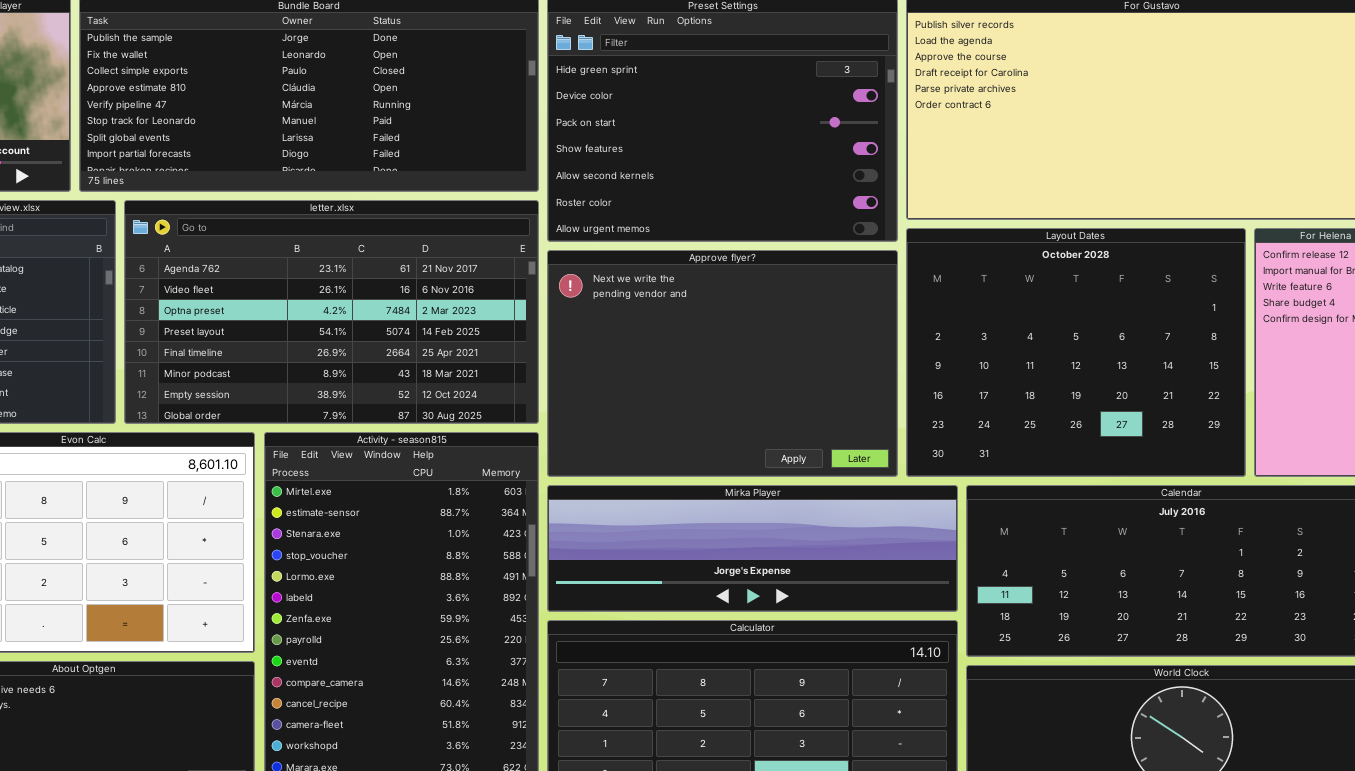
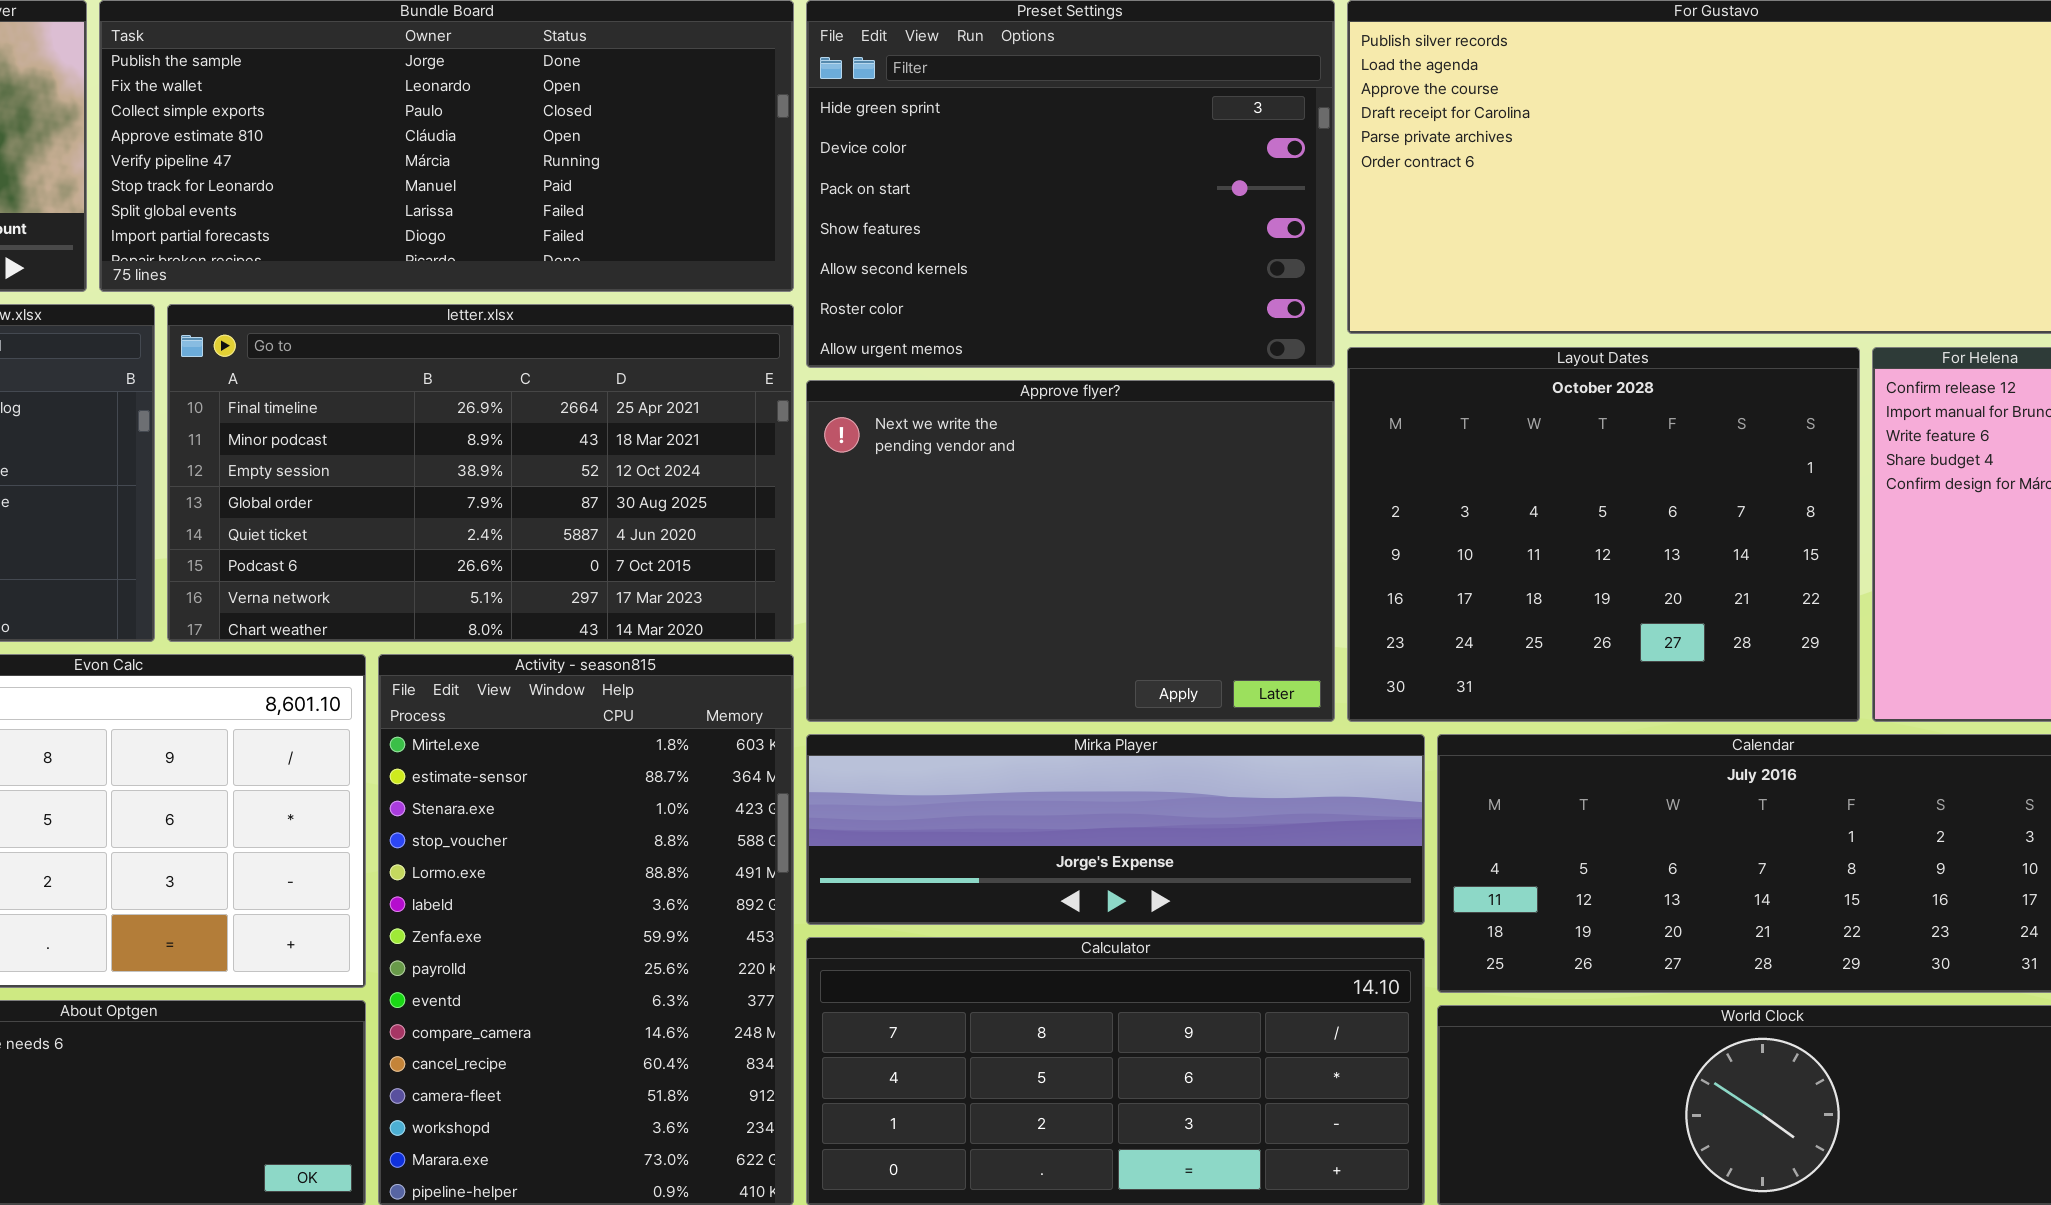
letter.xlsx: [124,200,539,424] -> [167,304,794,642], scrolled down 4 rows

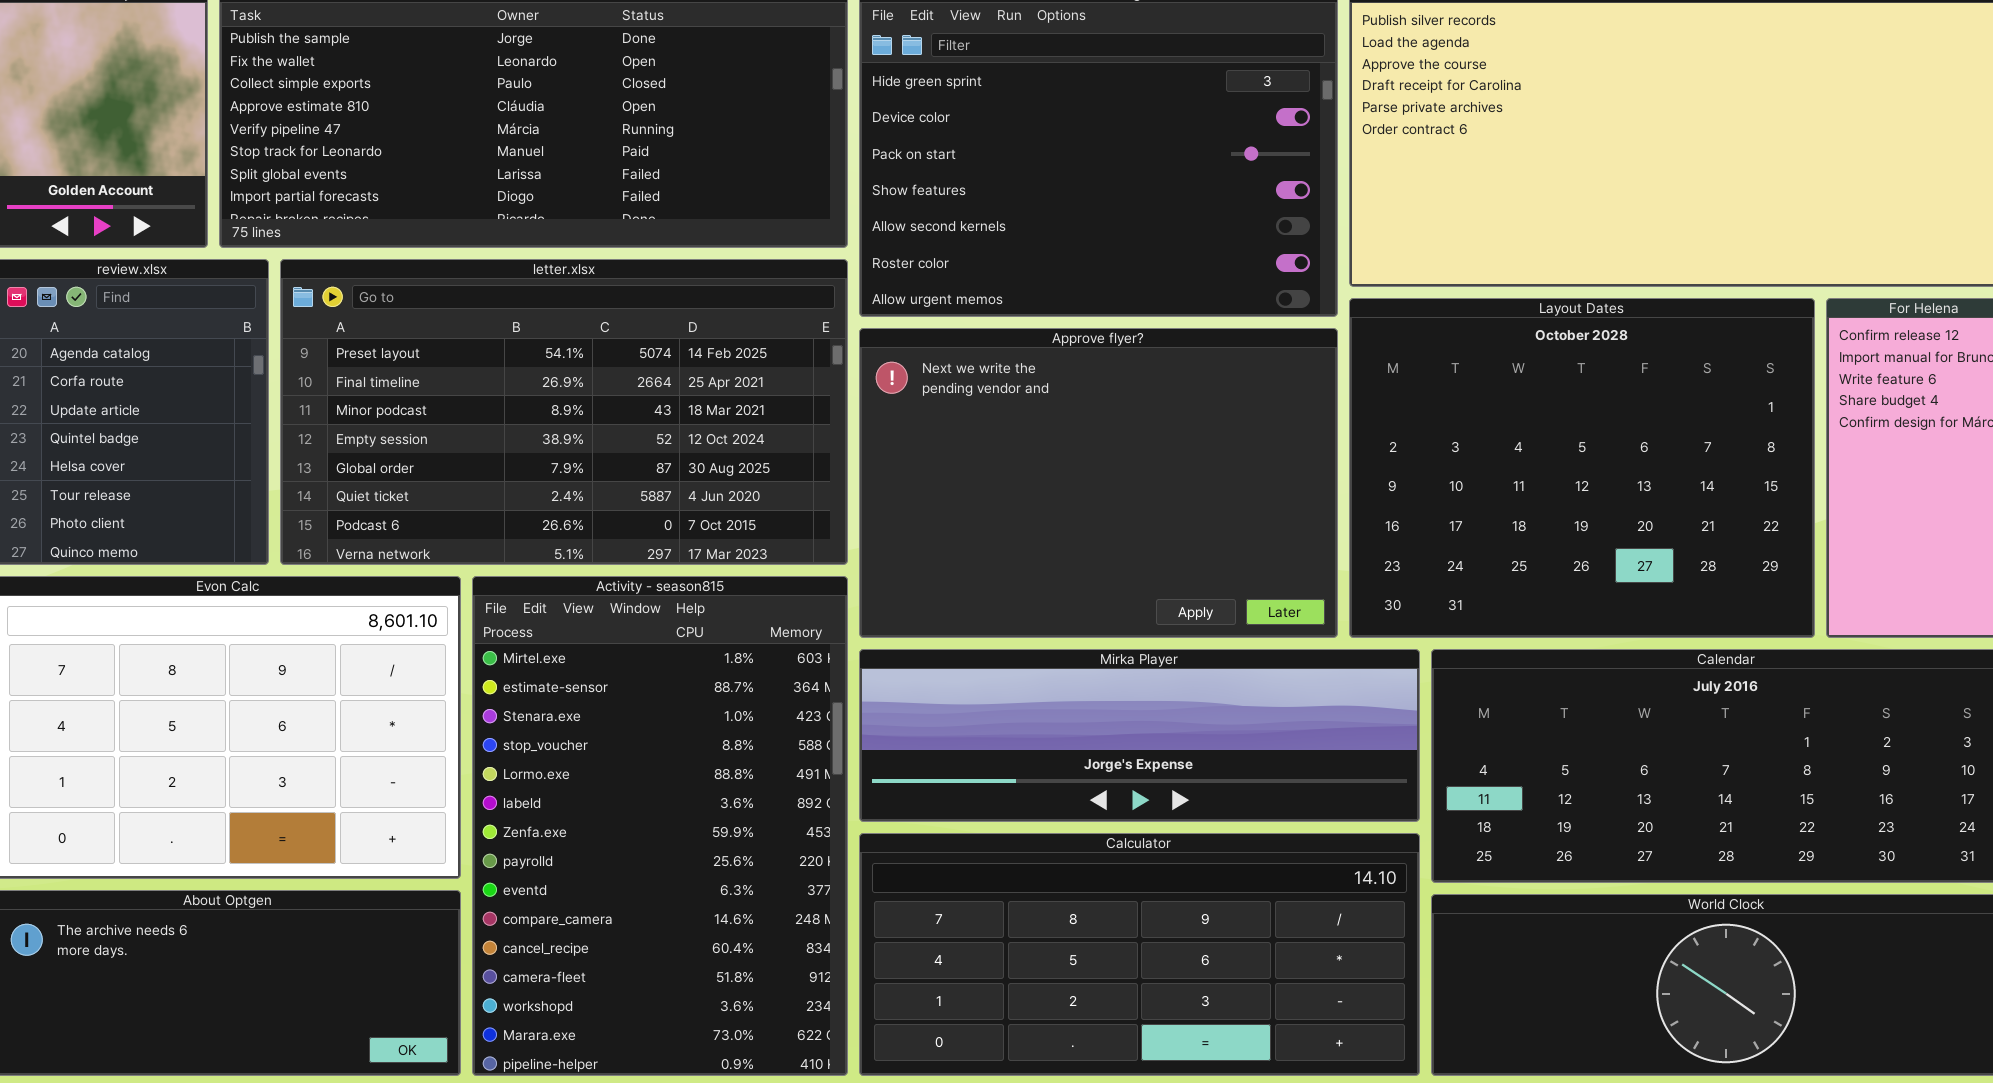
letter.xlsx: [167,304,794,642] -> [280,259,848,565], scrolled up 1 row

